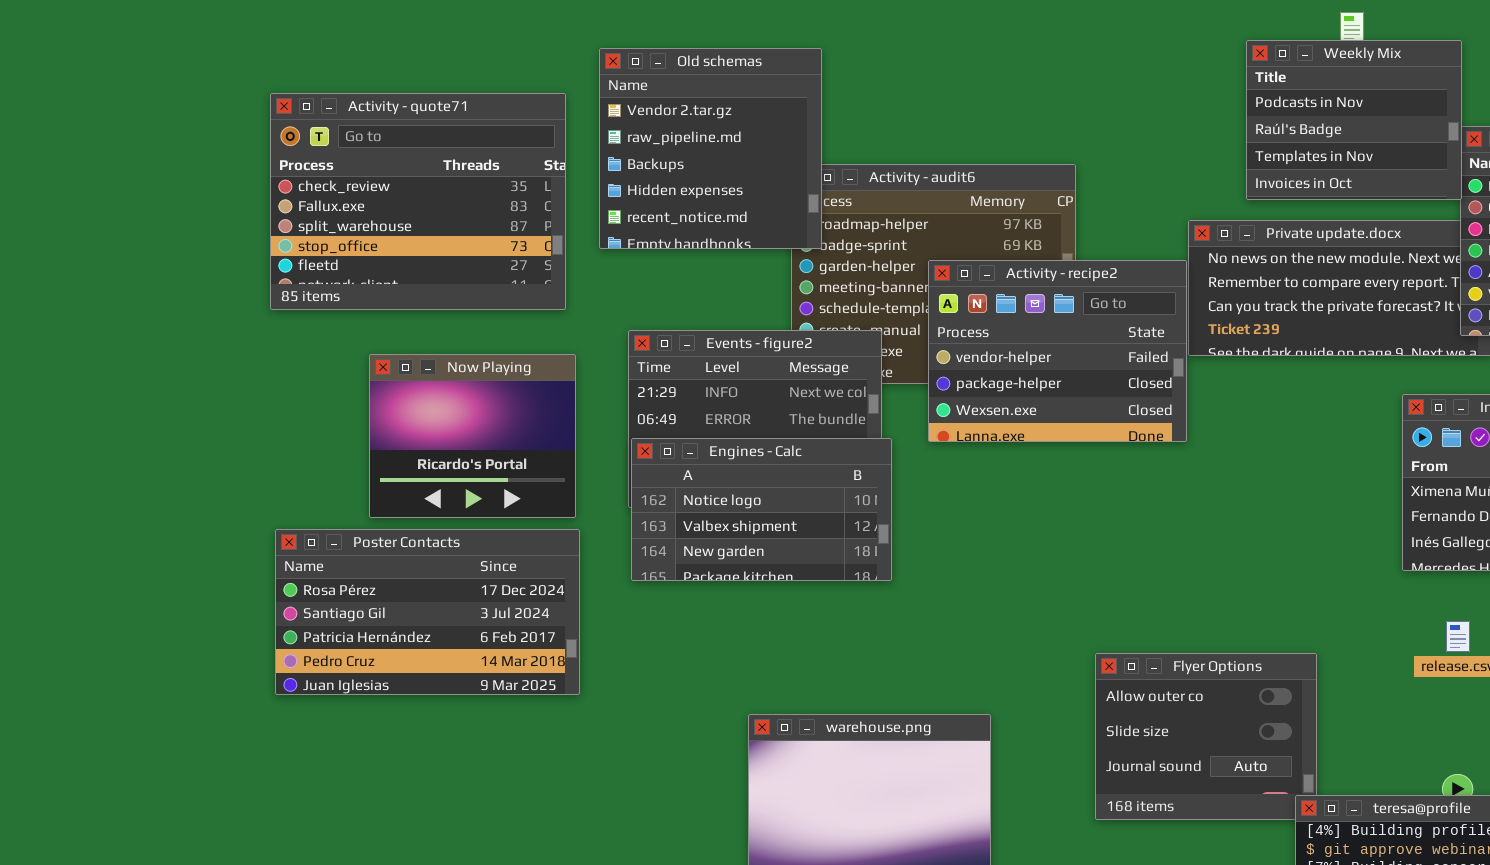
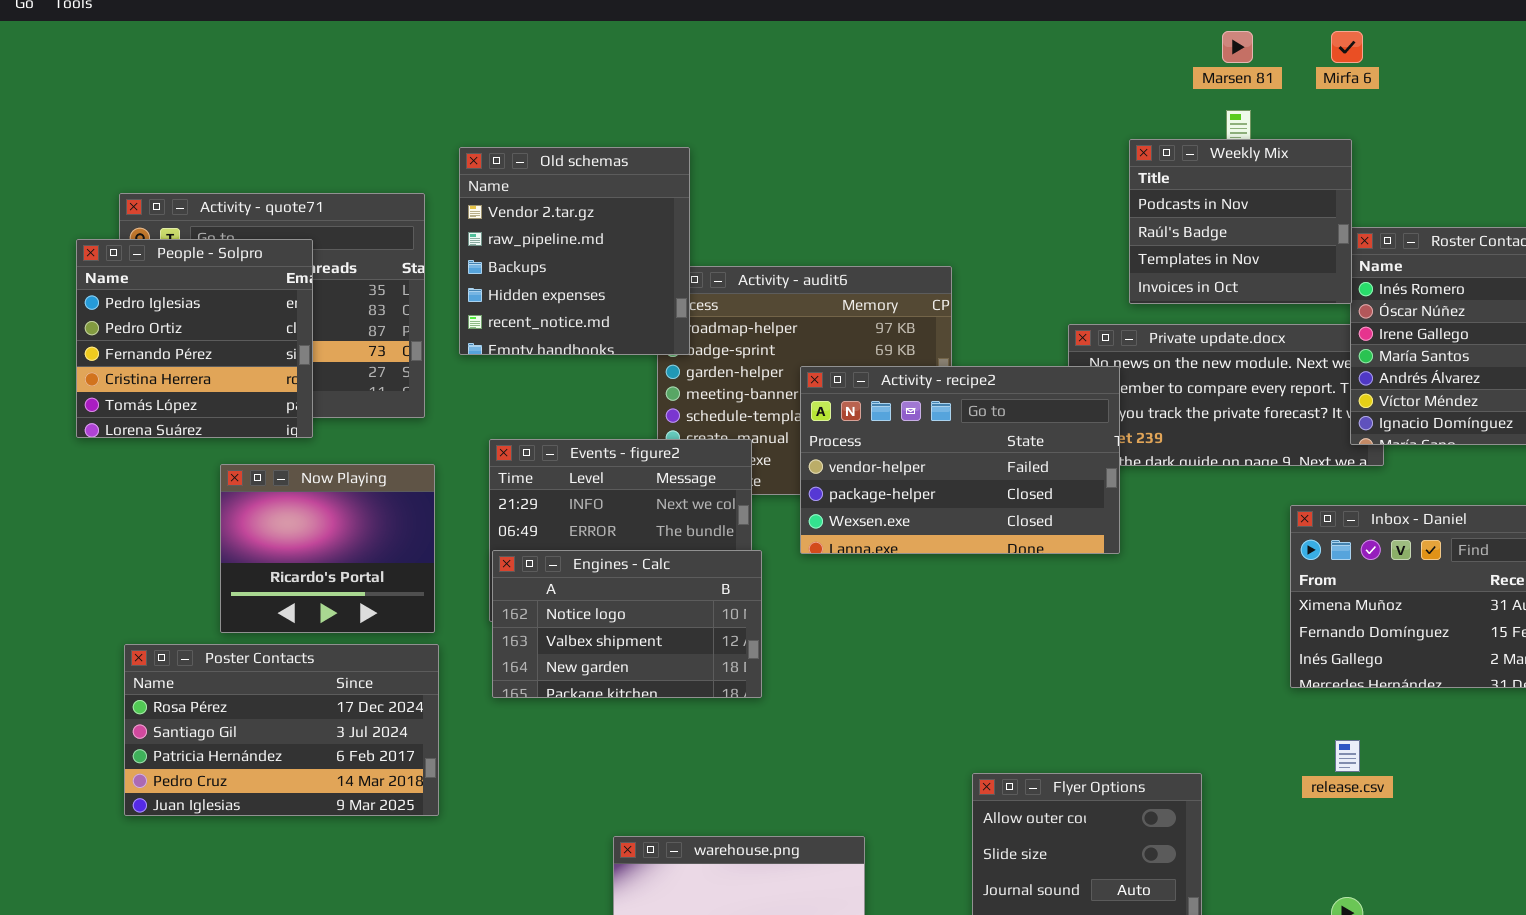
People - Solpro: none -> [76,239,313,438], opened
Activity - recipe2: [928,260,1187,442] -> [800,366,1120,554], resized

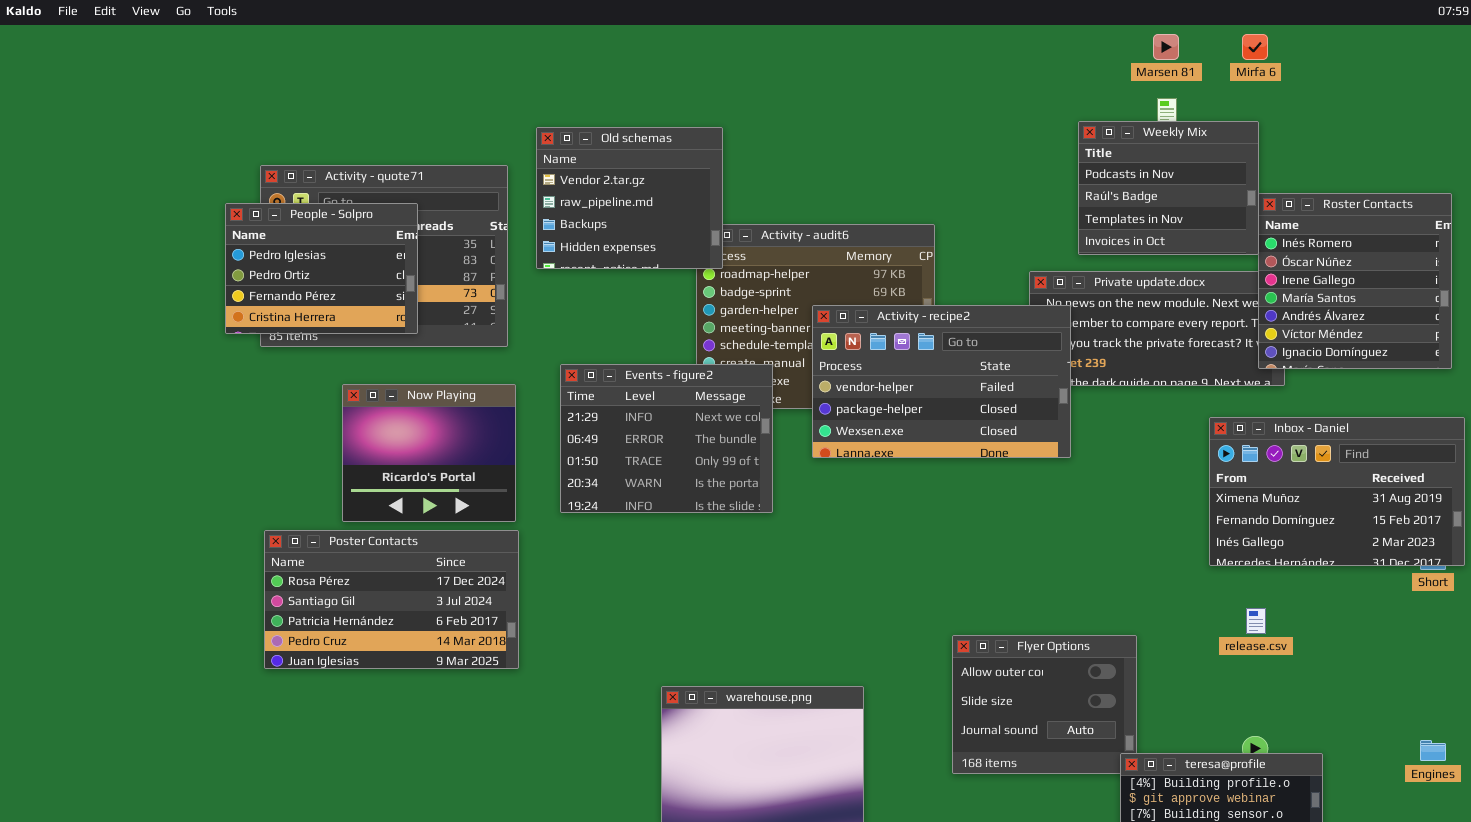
Old schemas: [459,147,690,355] -> [536,127,723,269], resized
People - Solpro: [76,239,313,438] -> [225,203,418,334], resized
Engines - Calc: [492,550,762,698] -> none, closed

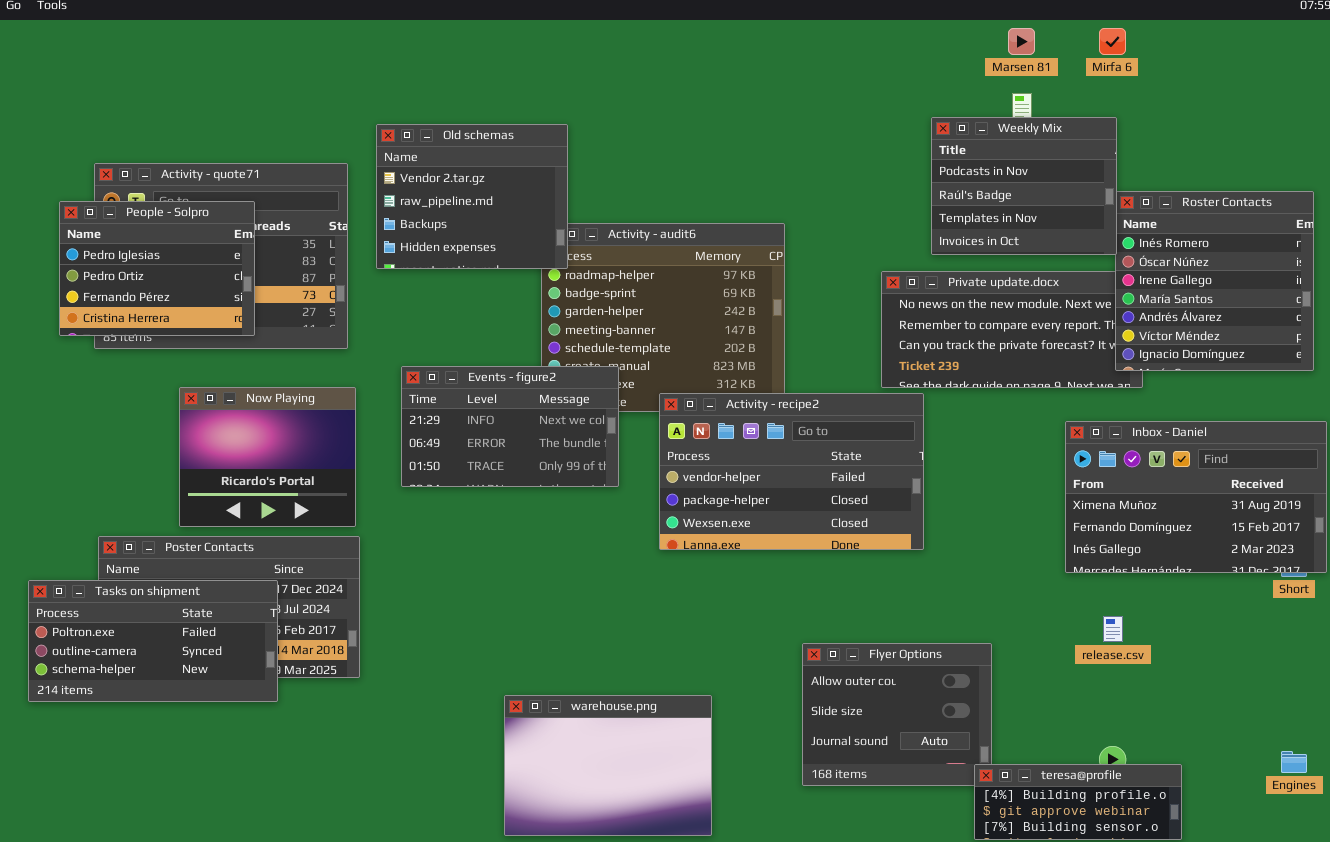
Activity - recipe2: [812,305,1071,458] -> [659,393,924,550], moved
Events - figure2: [560,364,773,513] -> [401,366,619,487], resized
Tasks on shipment: none -> [28,580,278,702], opened

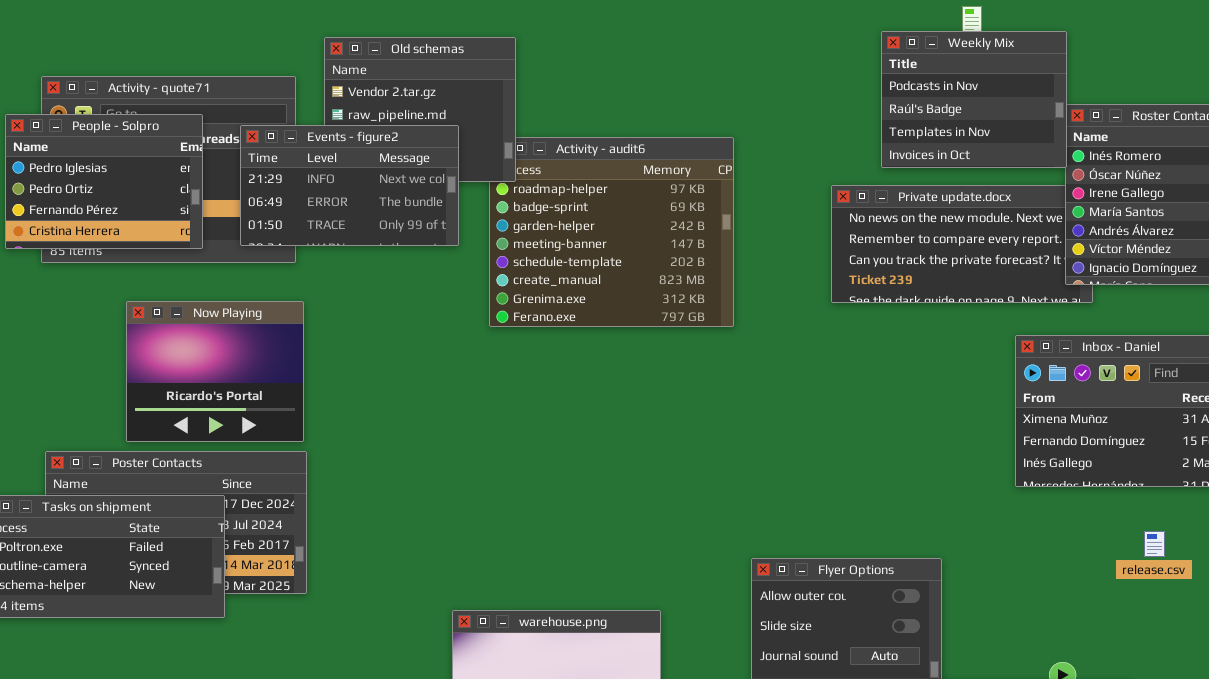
Events - figure2: [401,366,619,487] -> [240,125,459,246], moved
Activity - recipe2: [659,393,924,550] -> none, closed
release.csv: [1103,616,1123,642] -> [1144,531,1165,557], moved

